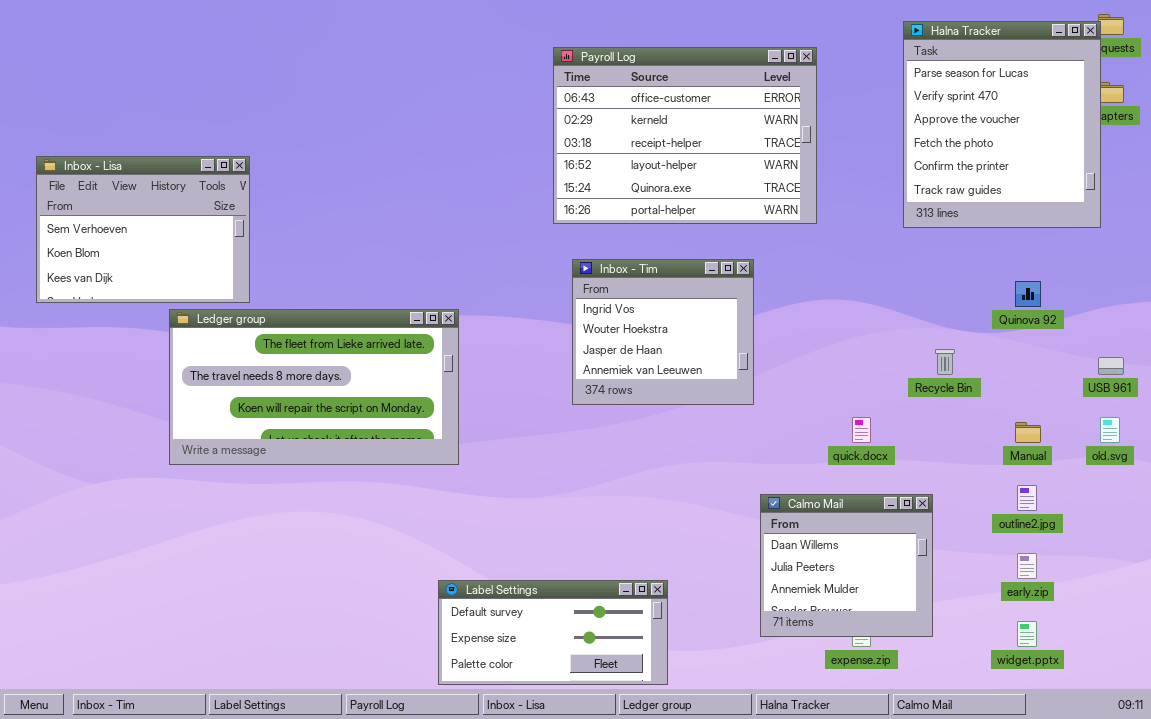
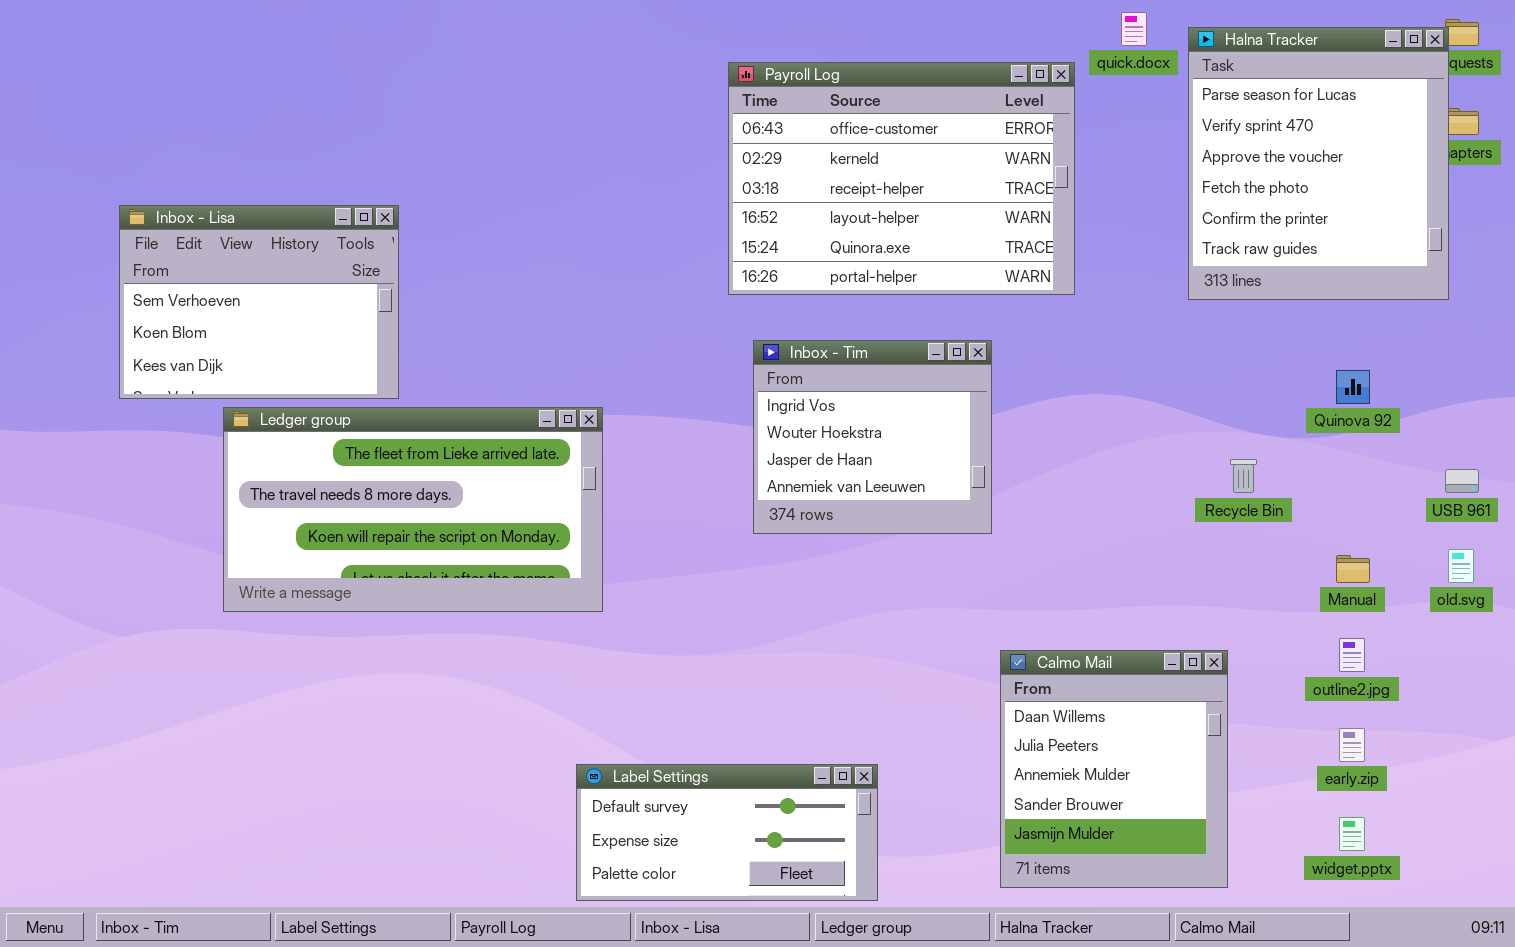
Inbox - Lisa: [36,156,250,303] -> [119,205,399,399], moved
quick.docx: [852,417,871,443] -> [1121,12,1147,46], moved
Calmo Mail: [760,494,933,637] -> [1000,650,1228,888], resized

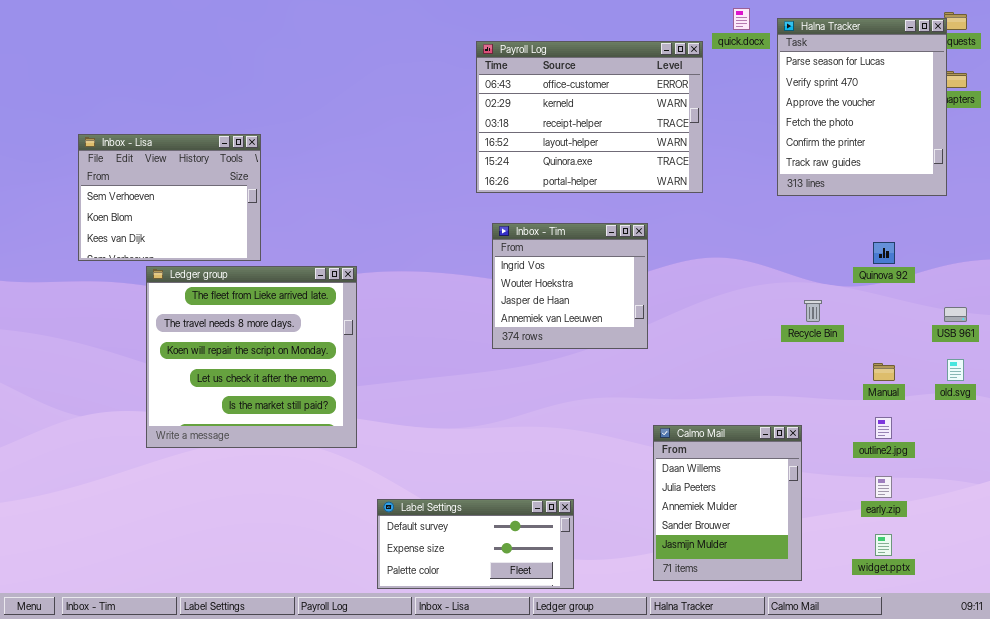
Ledger group: [223,407,603,612] -> [146,266,357,448], resized

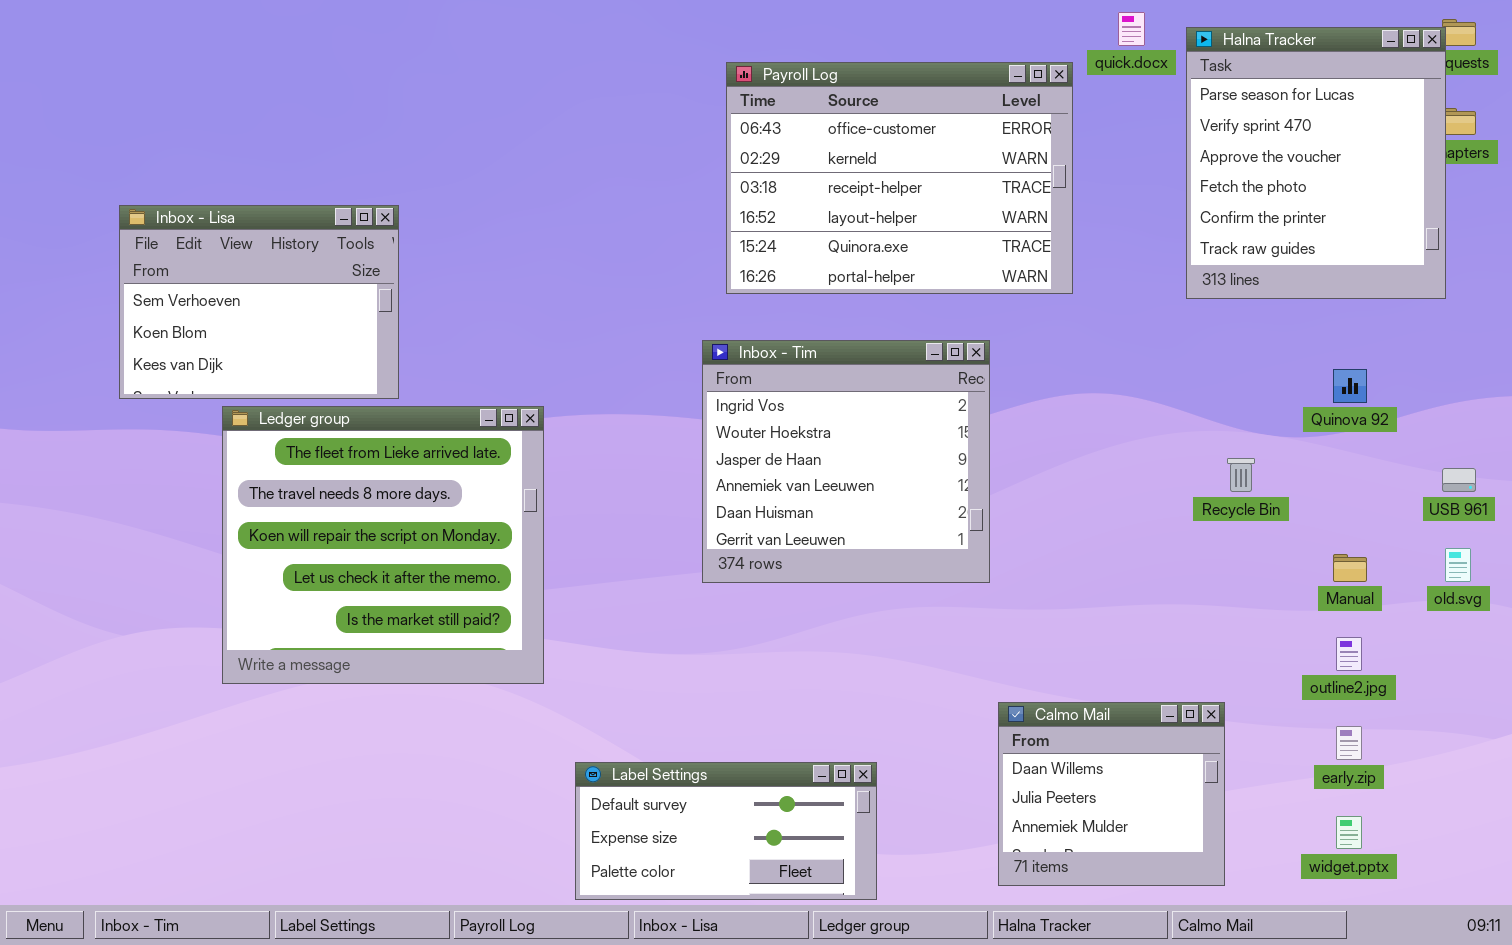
Inbox - Tim: [492,223,648,349] -> [702,340,990,583], resized
Calmo Mail: [653,425,802,581] -> [998,702,1225,886], resized

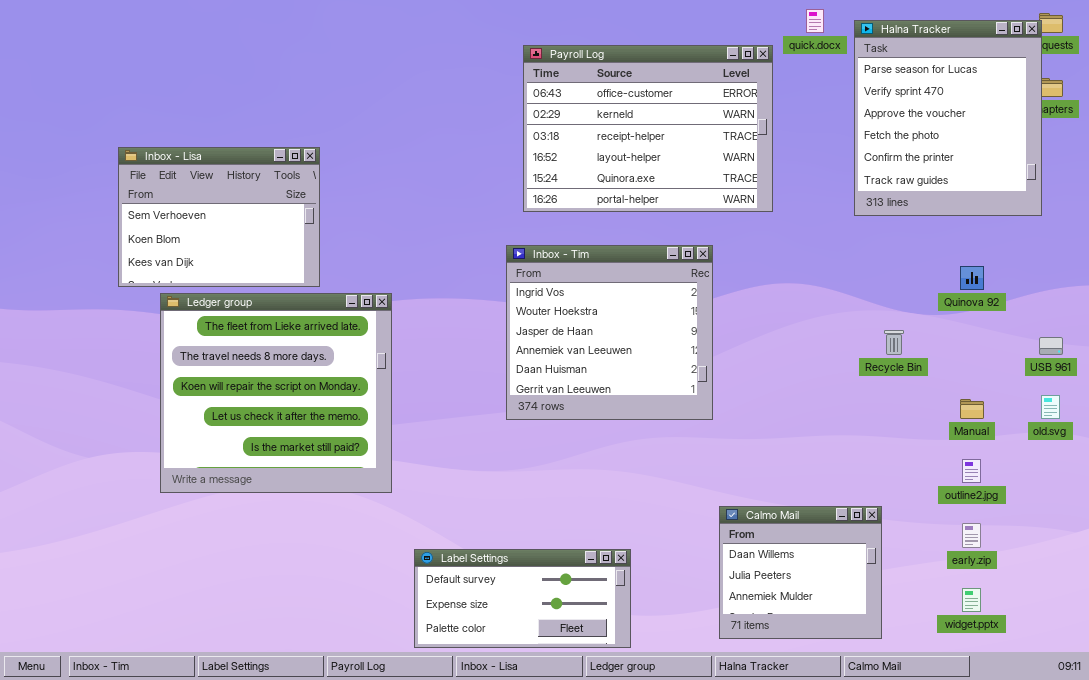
Inbox - Lisa: [119,205,399,399] -> [118,147,320,287], moved

